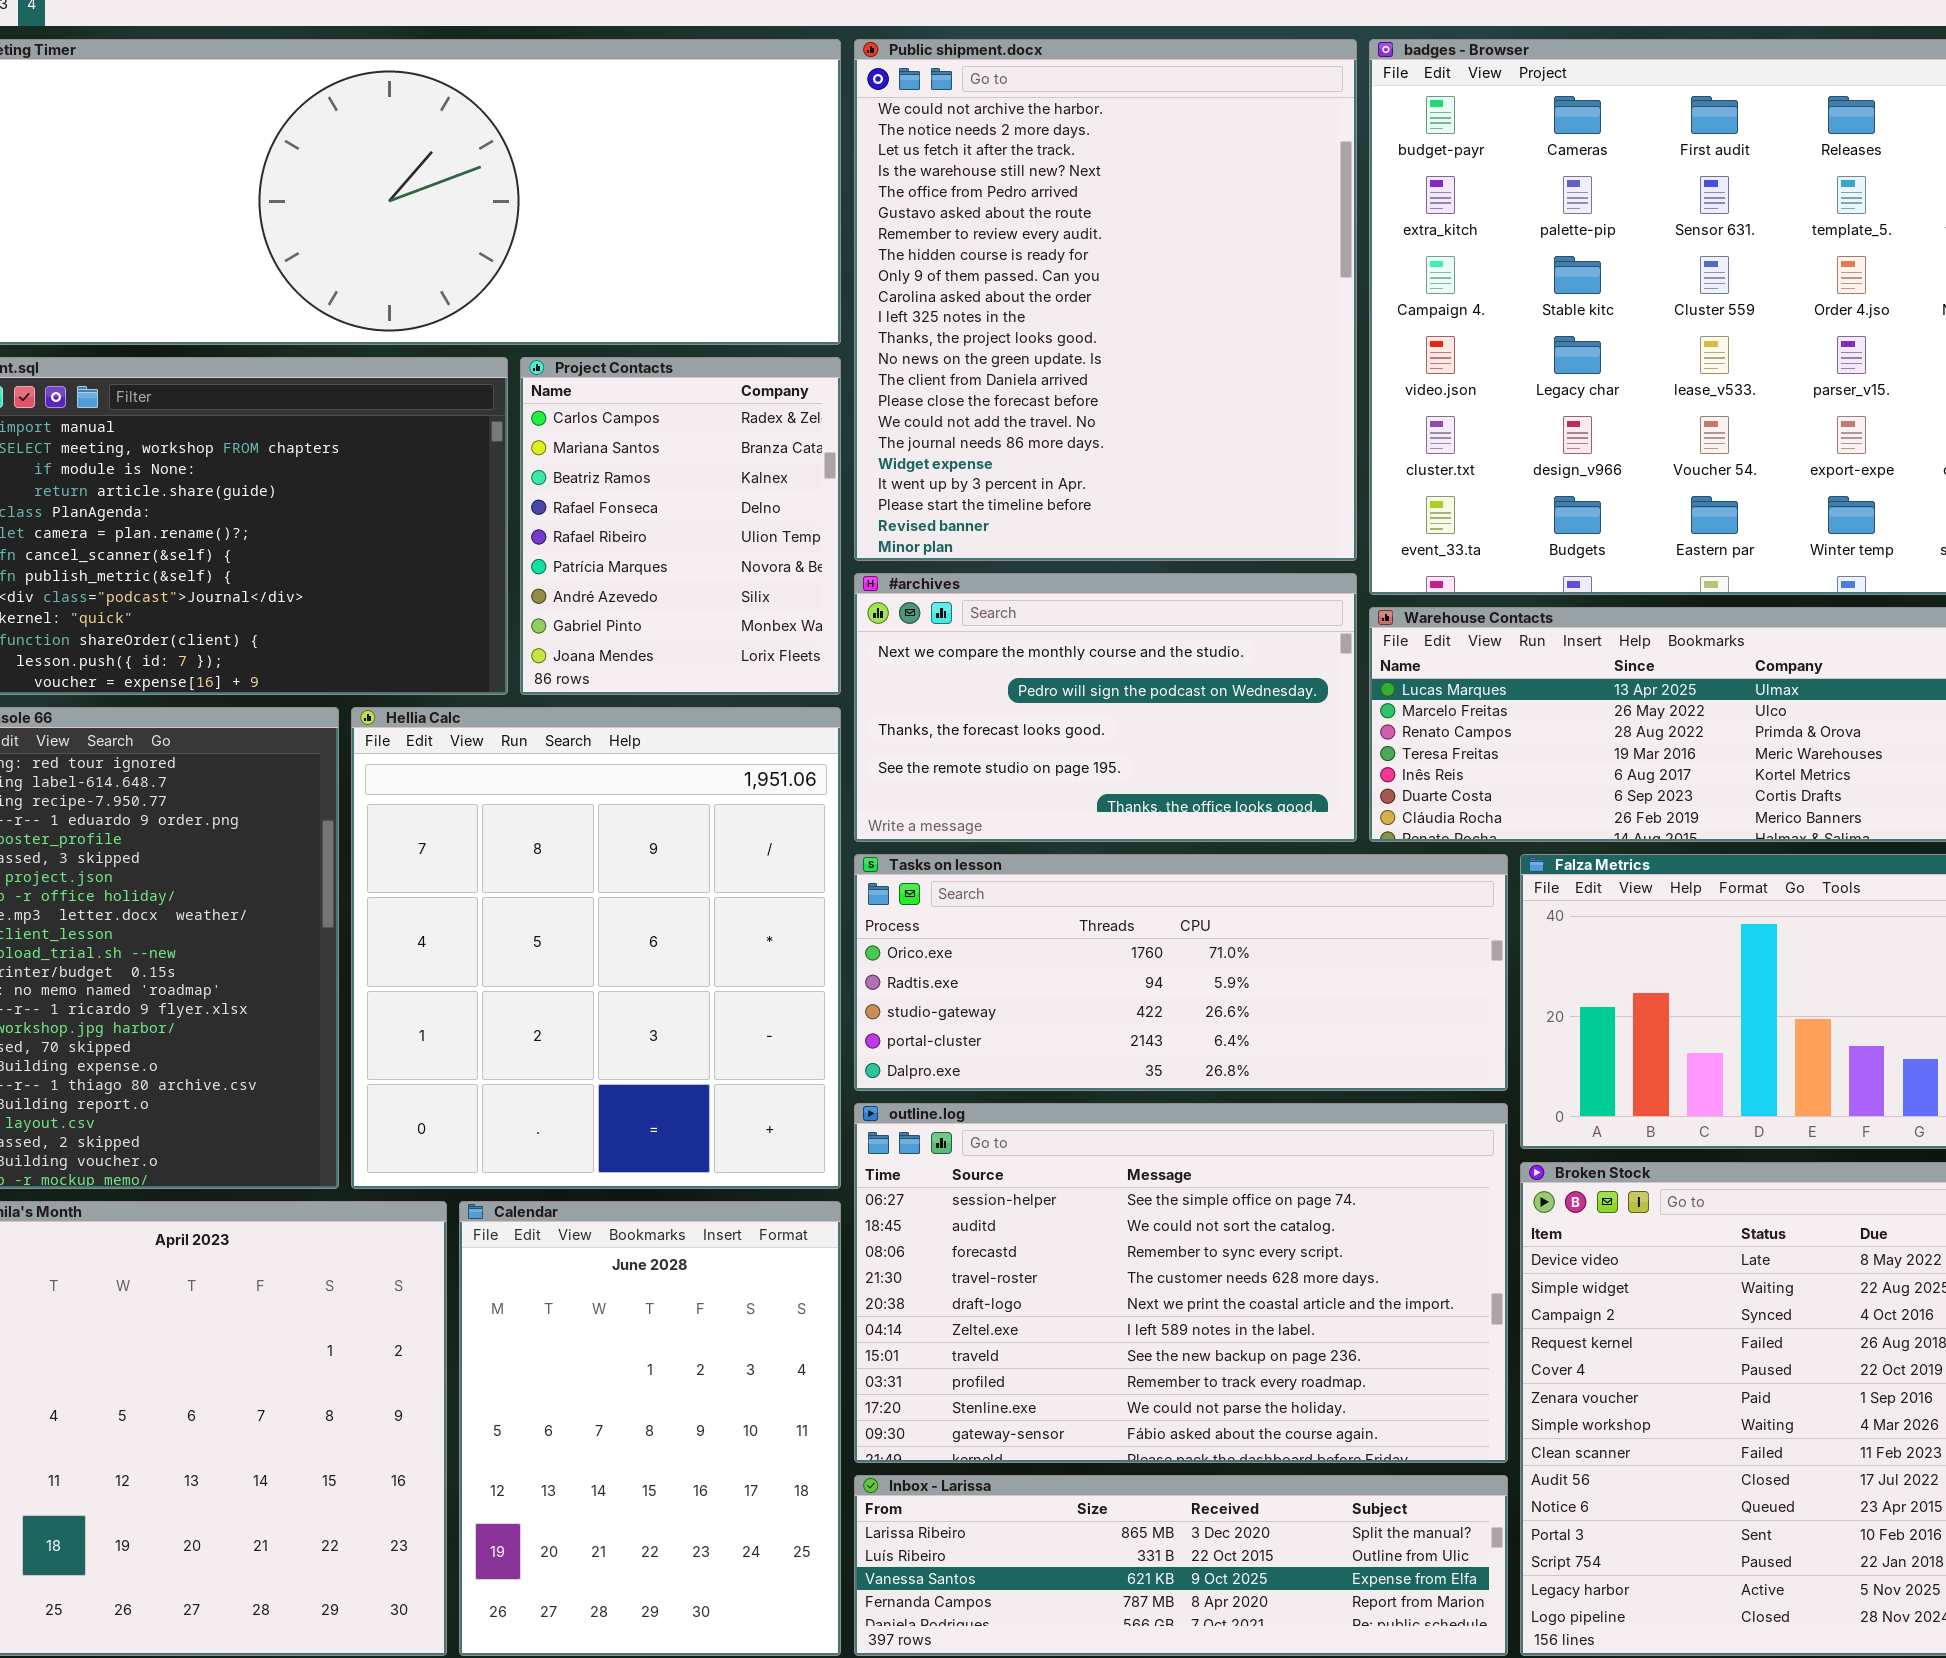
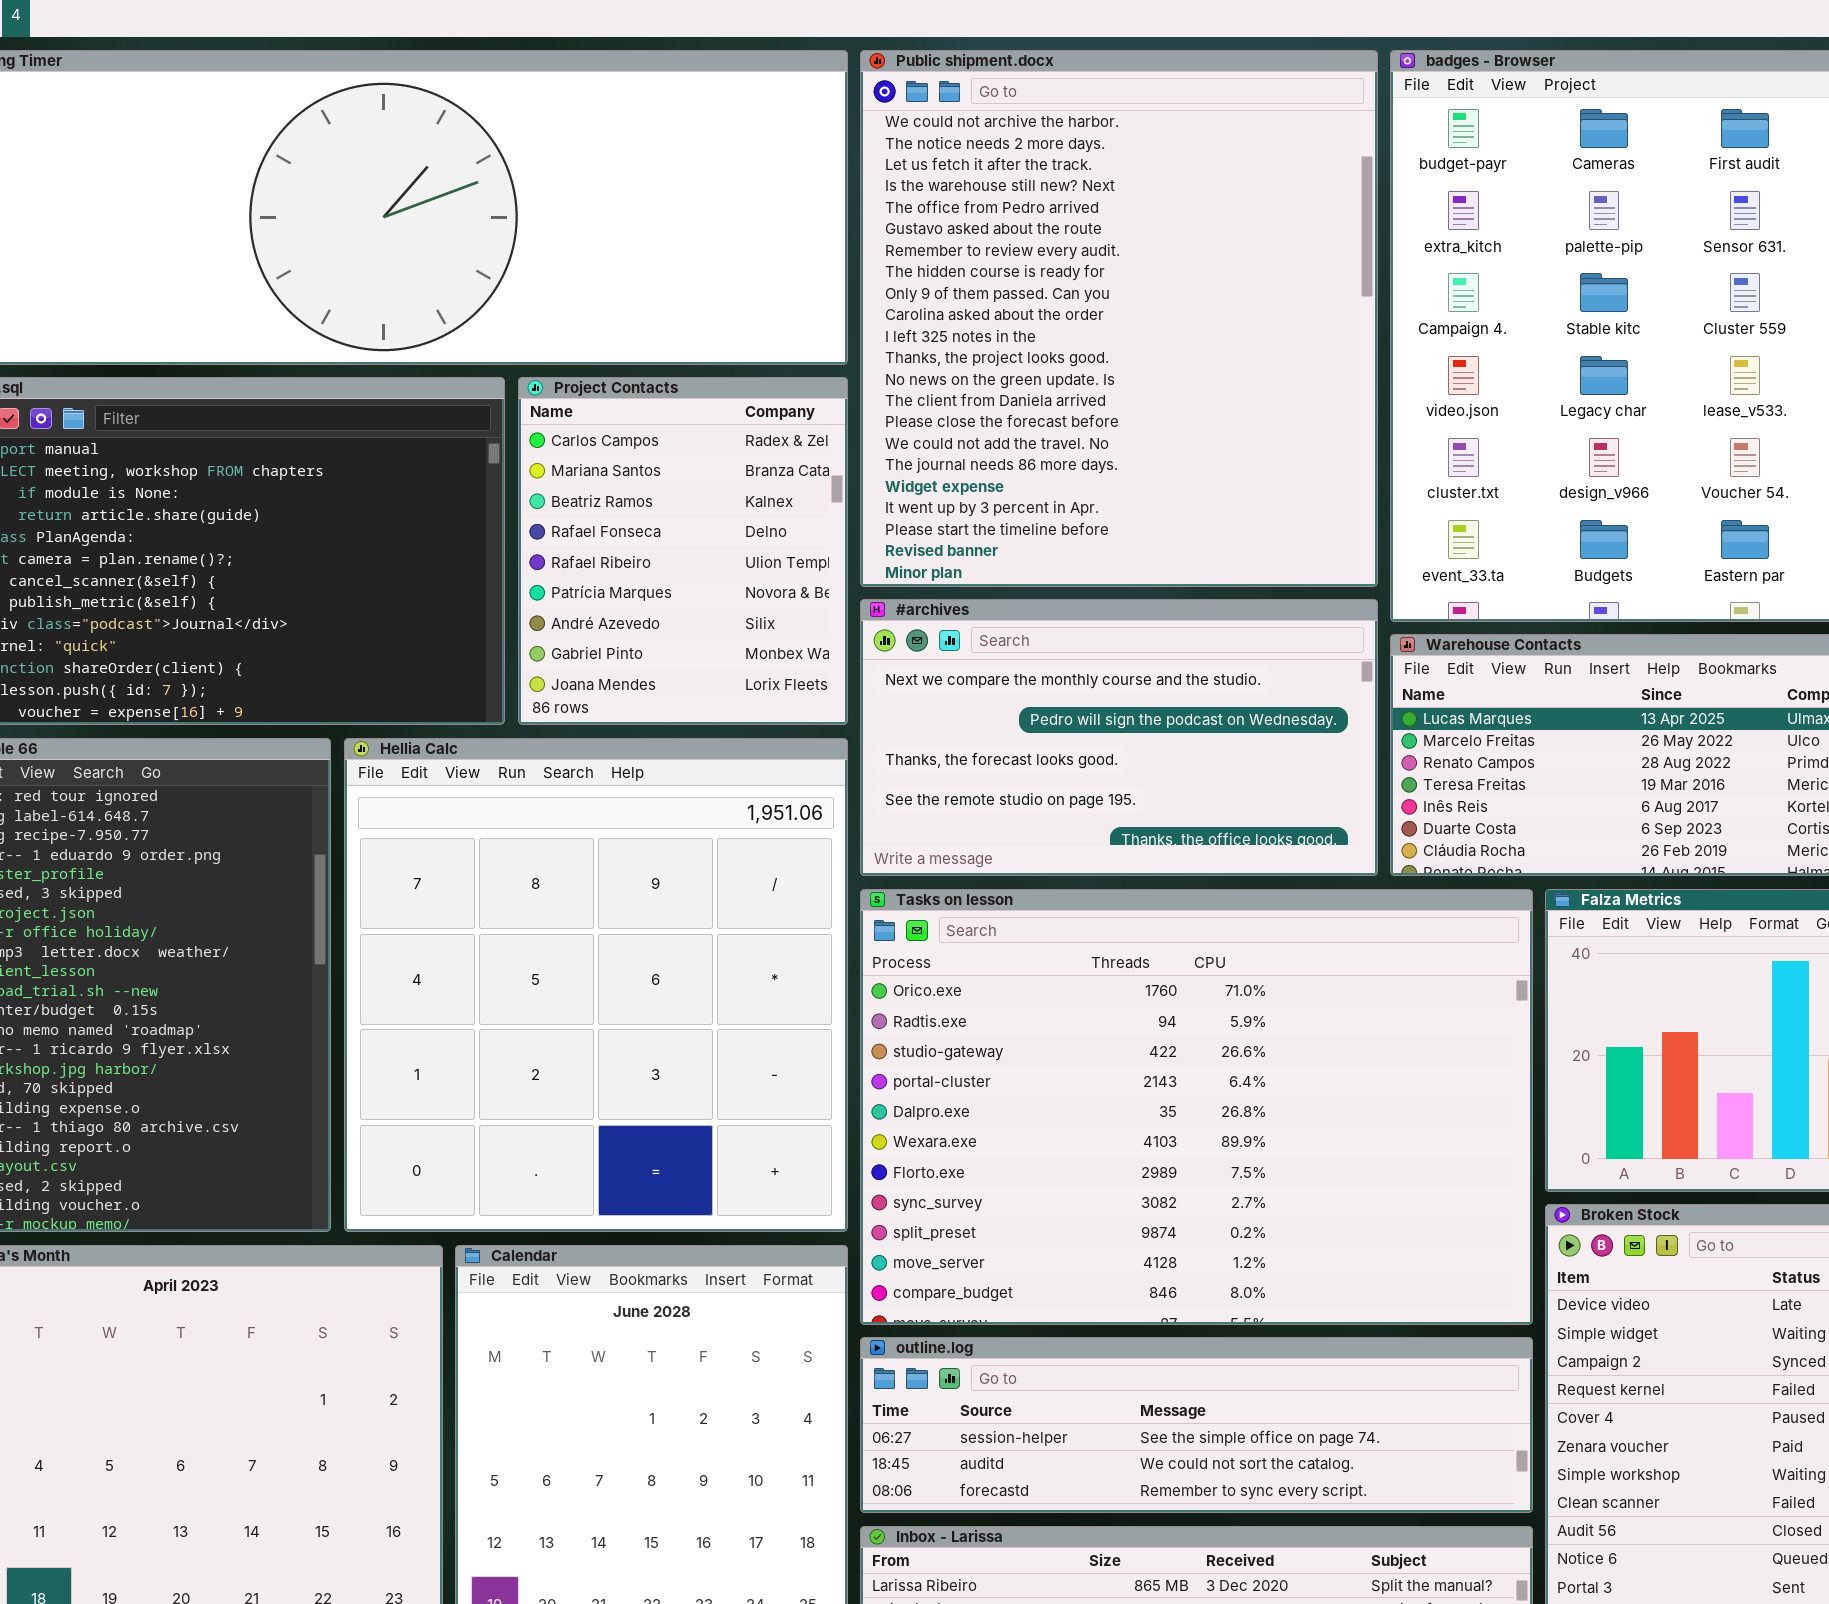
Tasks on lesson: [854,854,1508,1091] -> [860,889,1533,1325], resized
outline.log: [854,1103,1508,1463] -> [860,1337,1533,1513], resized

